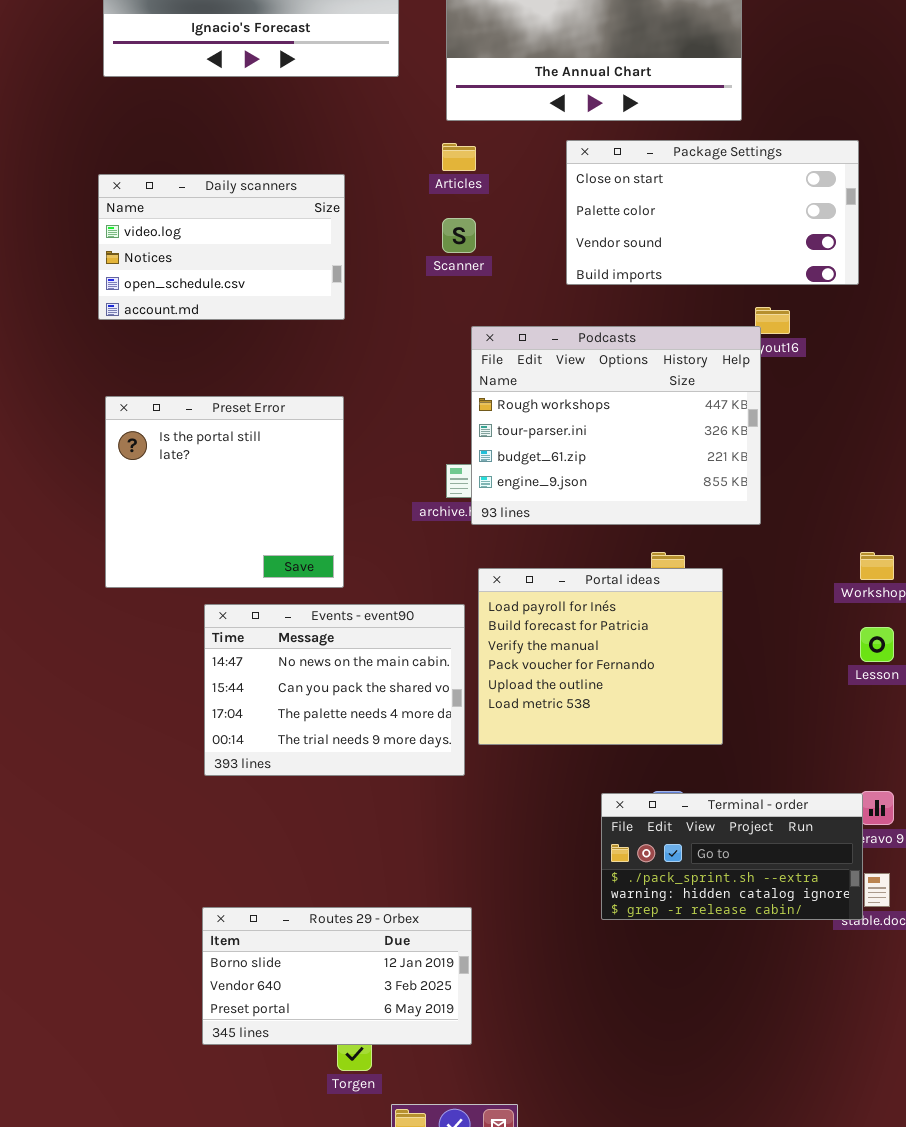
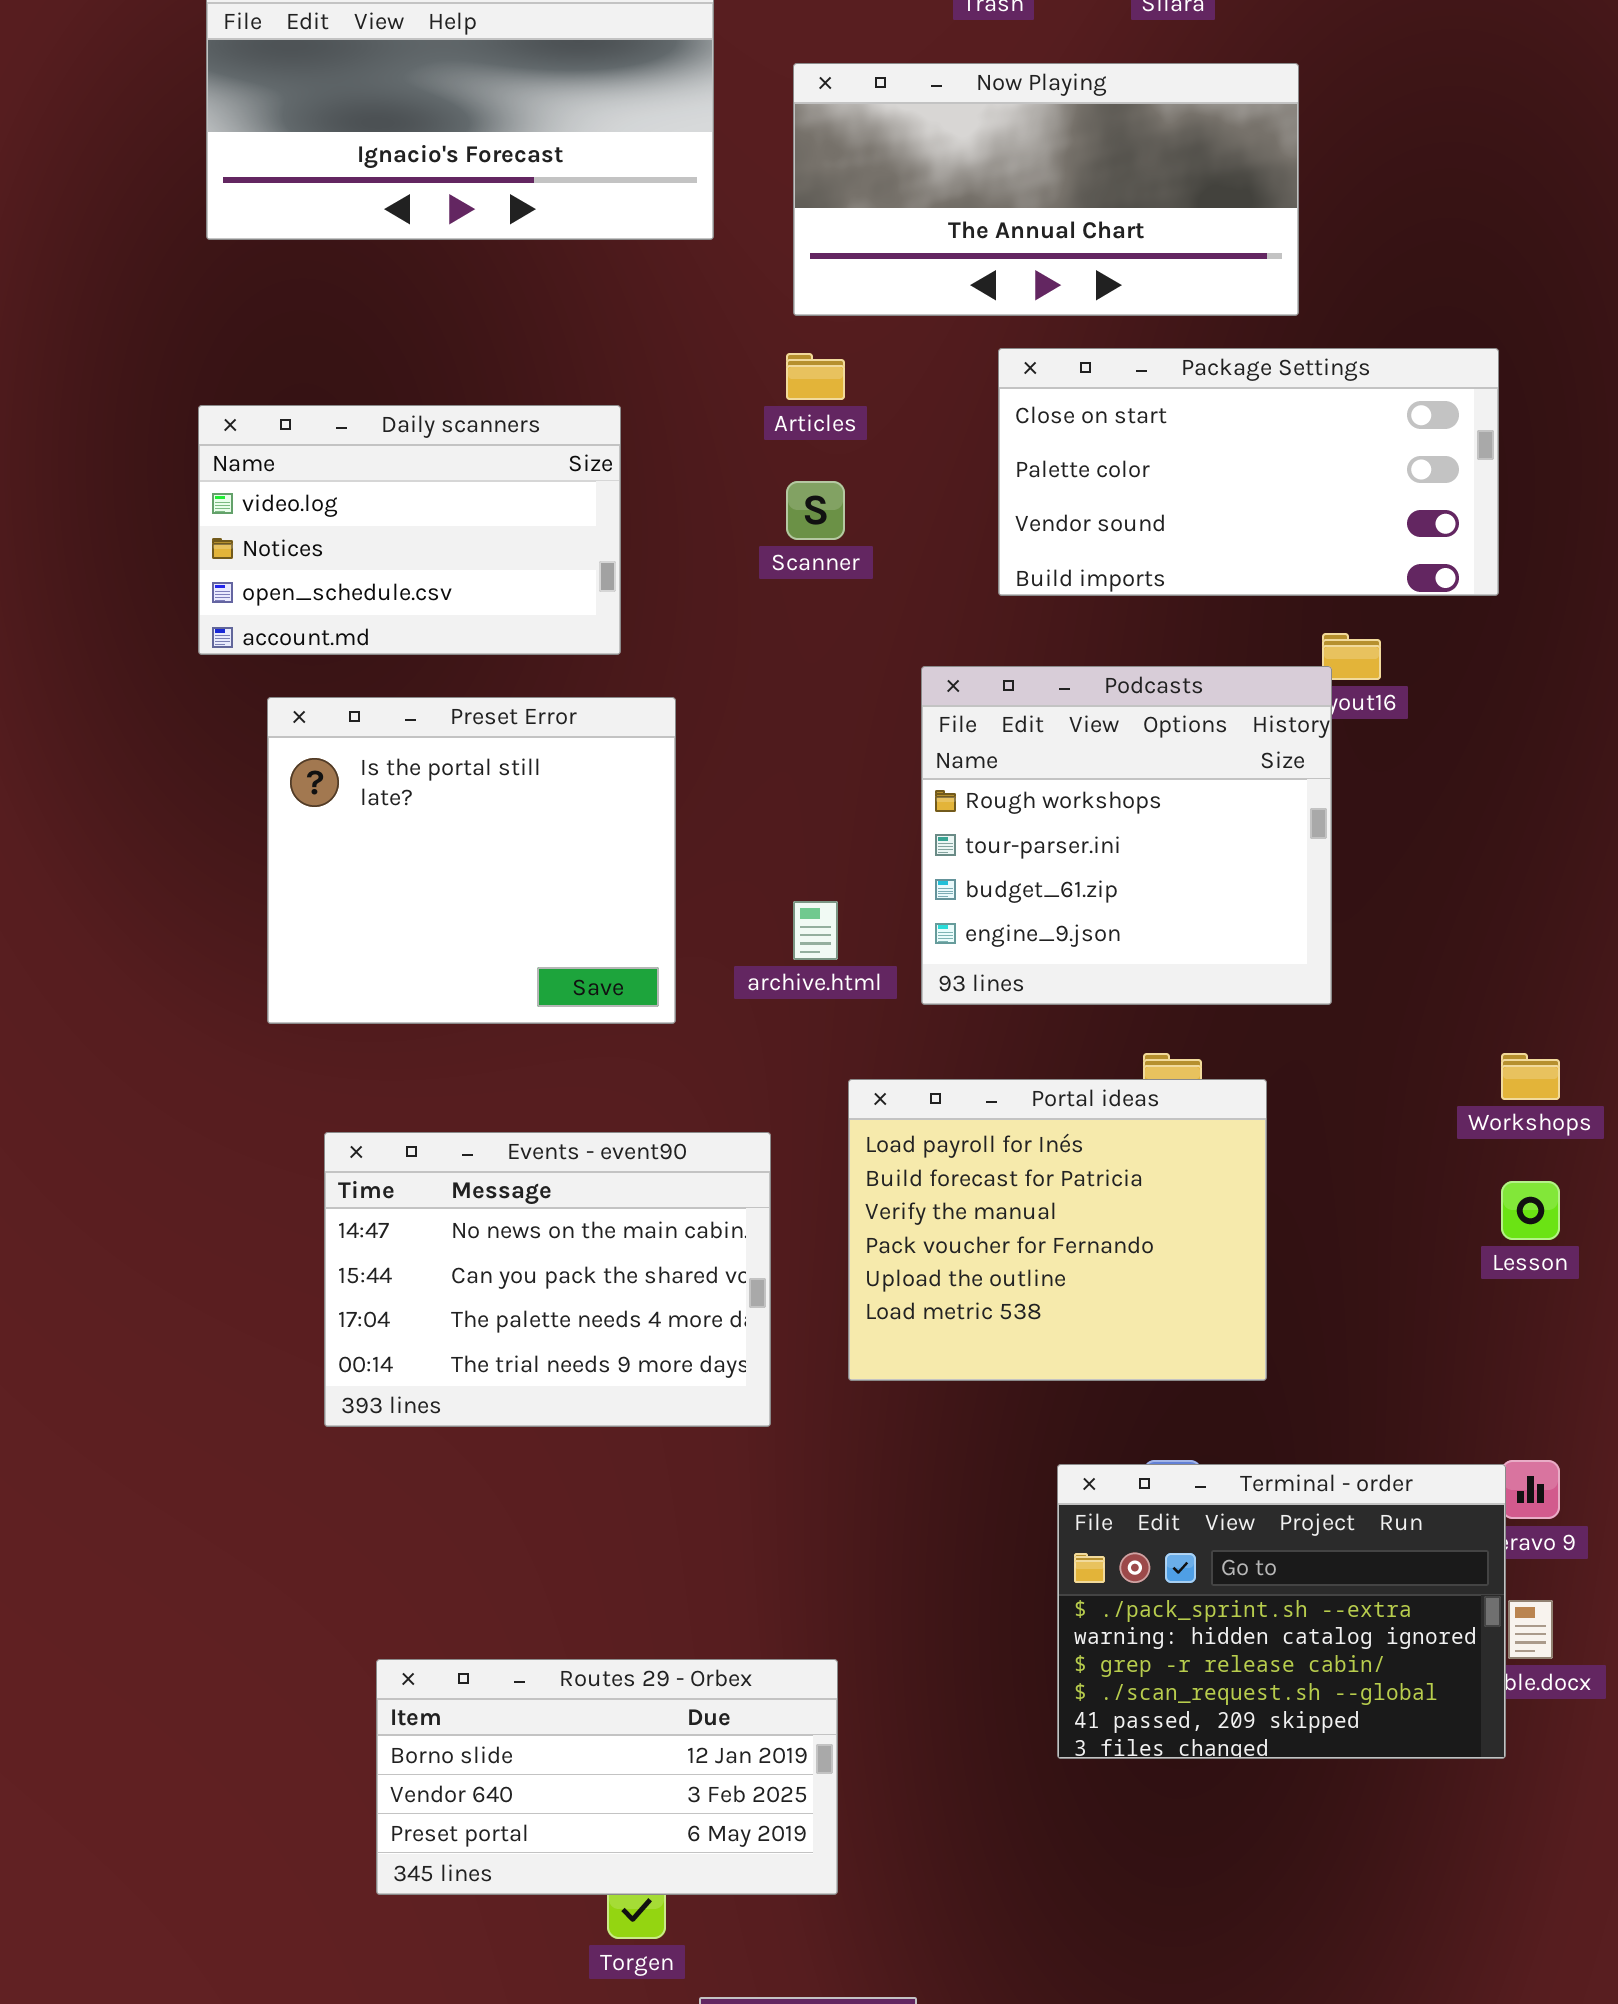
Podcasts: [471,326,761,525] -> [921,666,1332,1005], resized
Preset Error: [105,396,344,588] -> [267,697,676,1024], moved
Events - event90: [204,604,465,776] -> [324,1132,771,1427], moved
Terminal - order: [601,793,863,920] -> [1057,1464,1506,1759], resized

